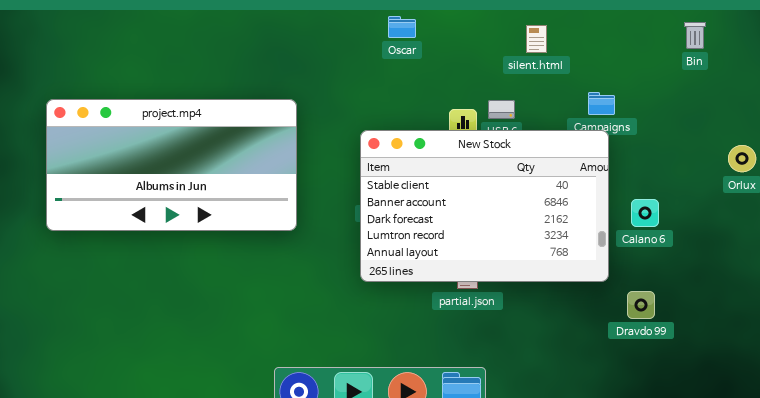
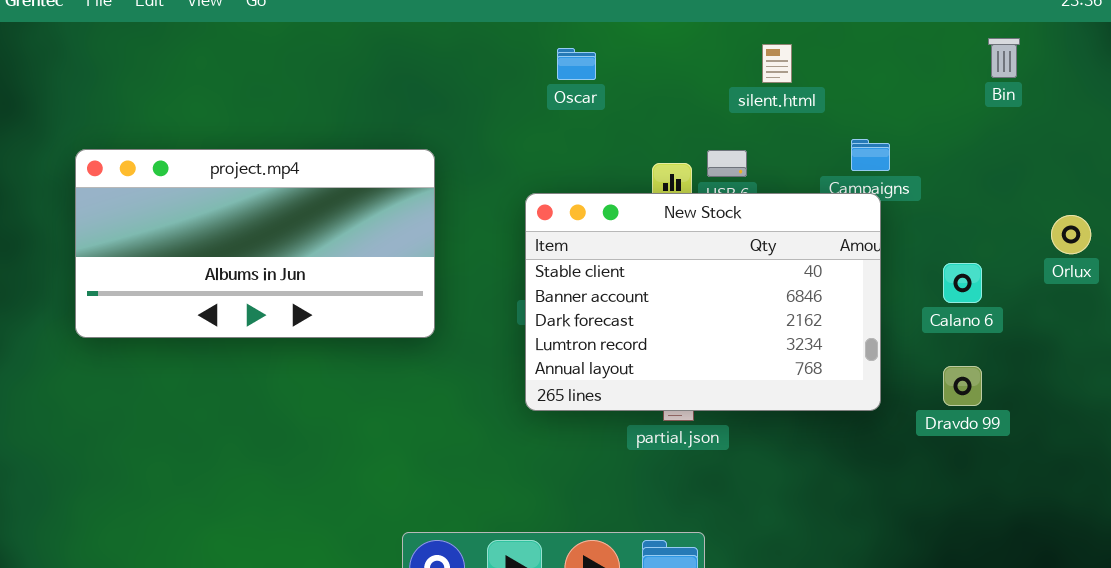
Oscar: [388,16,416,38] -> [557,48,596,80], moved
Calano 6: [631,199,659,227] -> [943,263,982,303], moved
Dravdo 99: [627,291,655,319] -> [943,366,982,406], moved

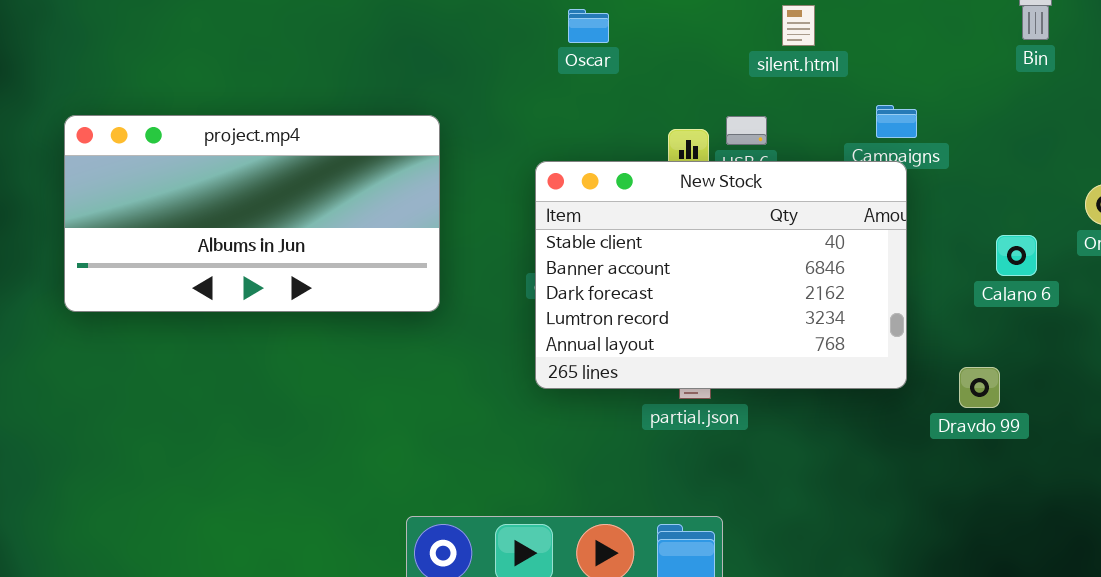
Calano 6: [943,263,982,303] -> [996,235,1037,276], moved
Dravdo 99: [943,366,982,406] -> [959,367,1000,408], moved

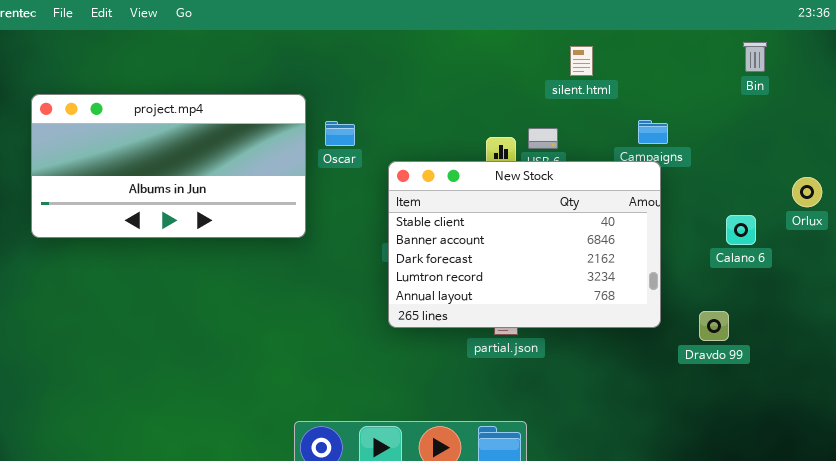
Oscar: [568,9,609,43] -> [325,121,355,146], moved
project.mp4: [64,115,440,312] -> [31,94,306,238], moved

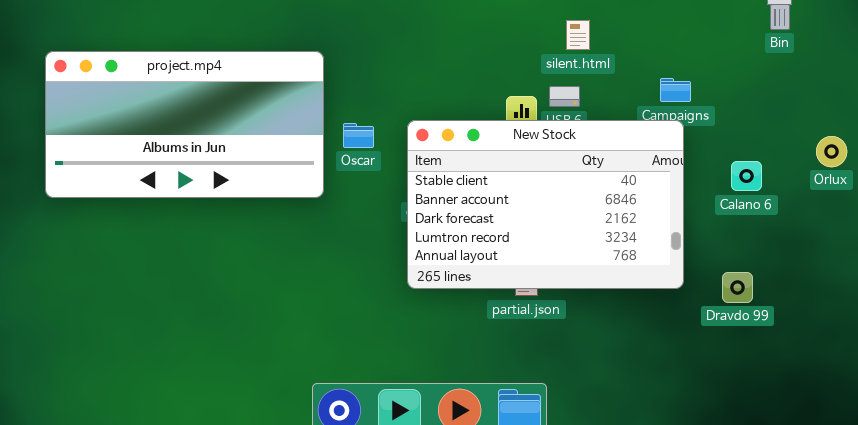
silent.html: [570,46,593,76] -> [566,20,590,50], moved
Oscar: [325,121,355,146] -> [343,123,374,148], moved
Calano 6: [726,215,756,245] -> [731,161,762,191], moved

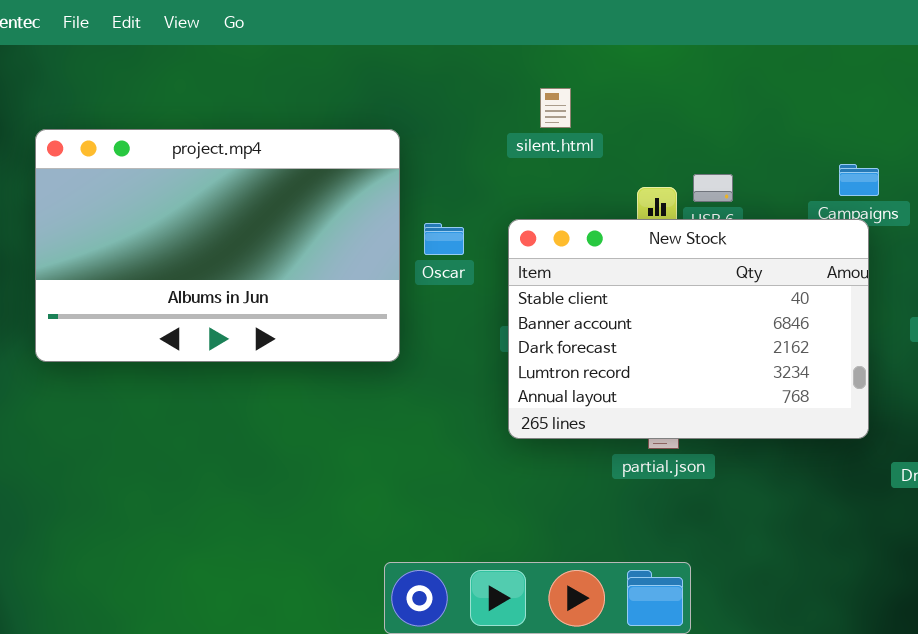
silent.html: [566,20,590,50] -> [540,88,571,128], moved
project.mp4: [45,51,324,198] -> [35,129,400,362], resized

